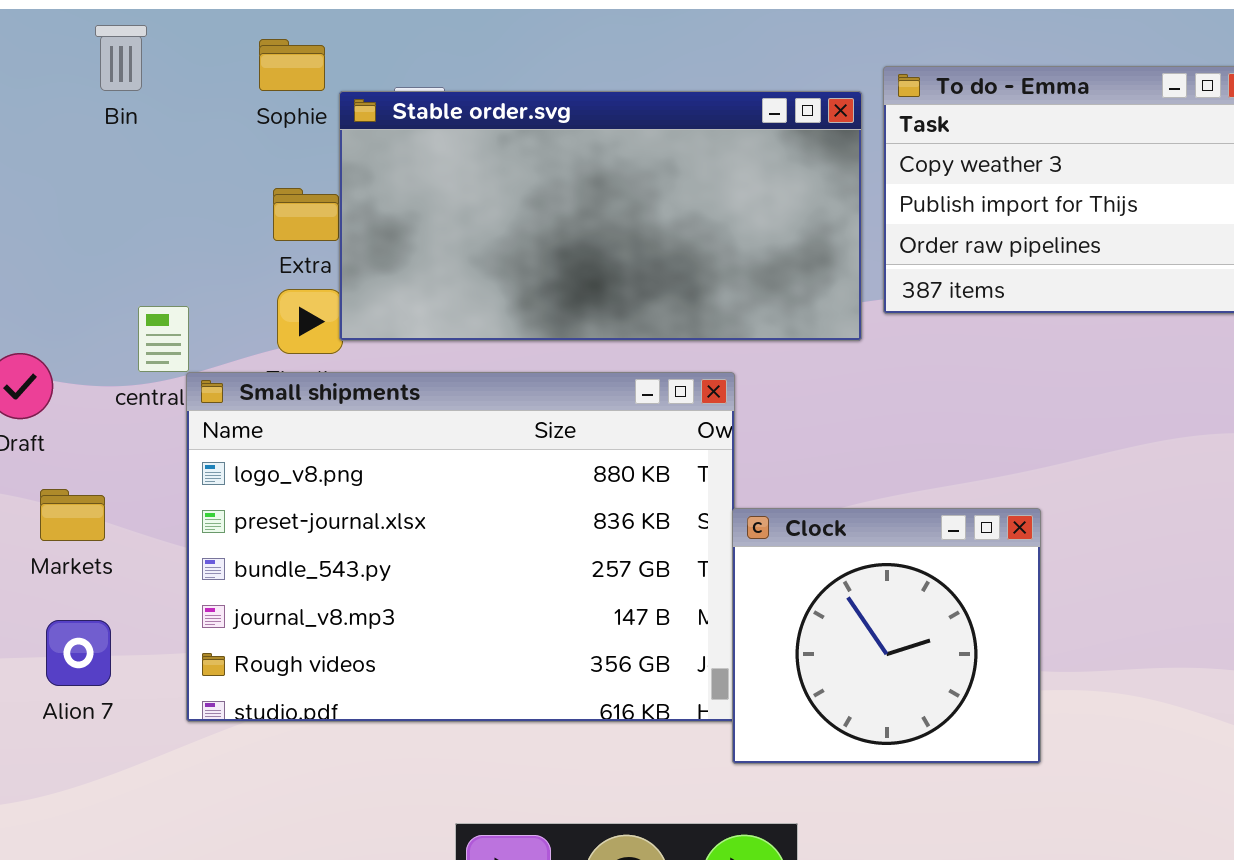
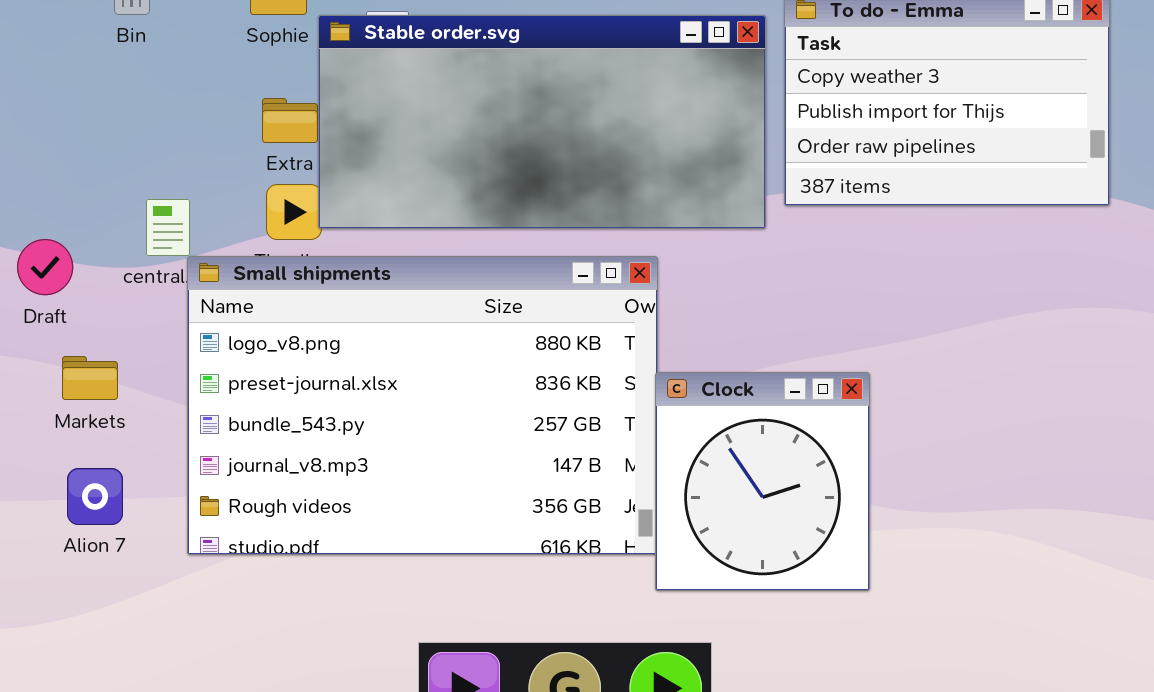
Clock: [732,508,1041,764] -> [655,372,870,591], resized

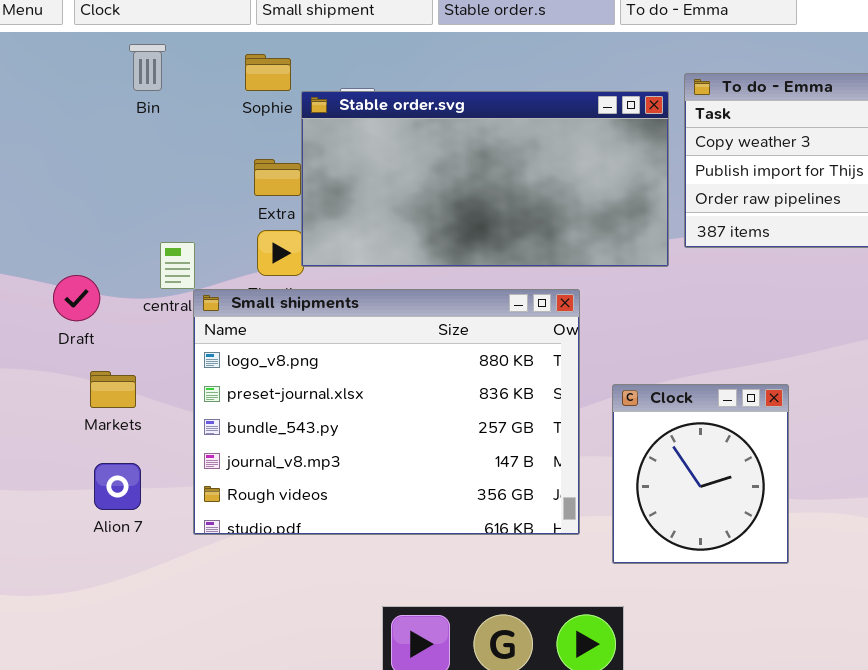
Clock: [655,372,870,591] -> [612,384,789,564], moved

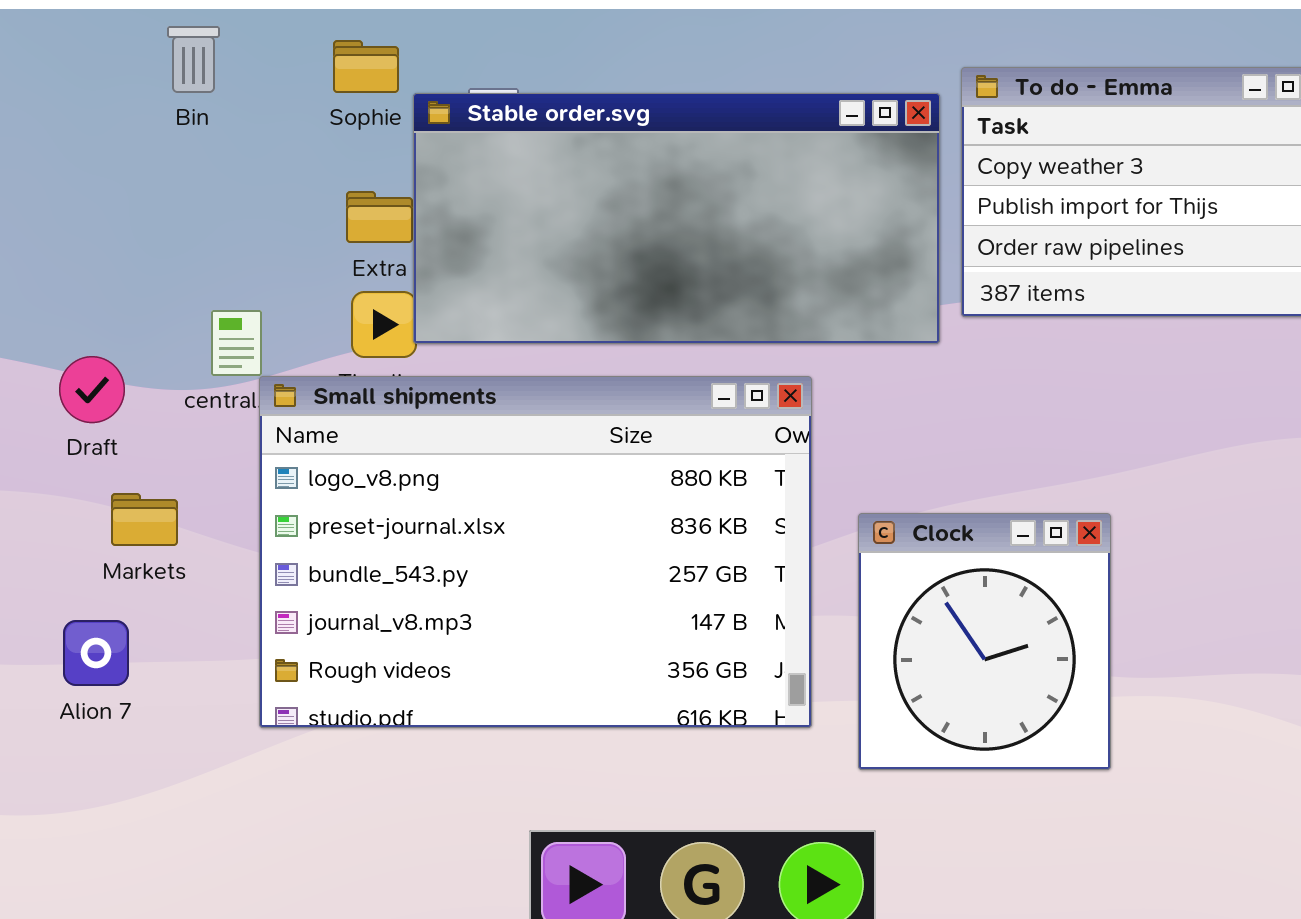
Alion 7: [94,463,141,510] -> [63,620,129,686], moved

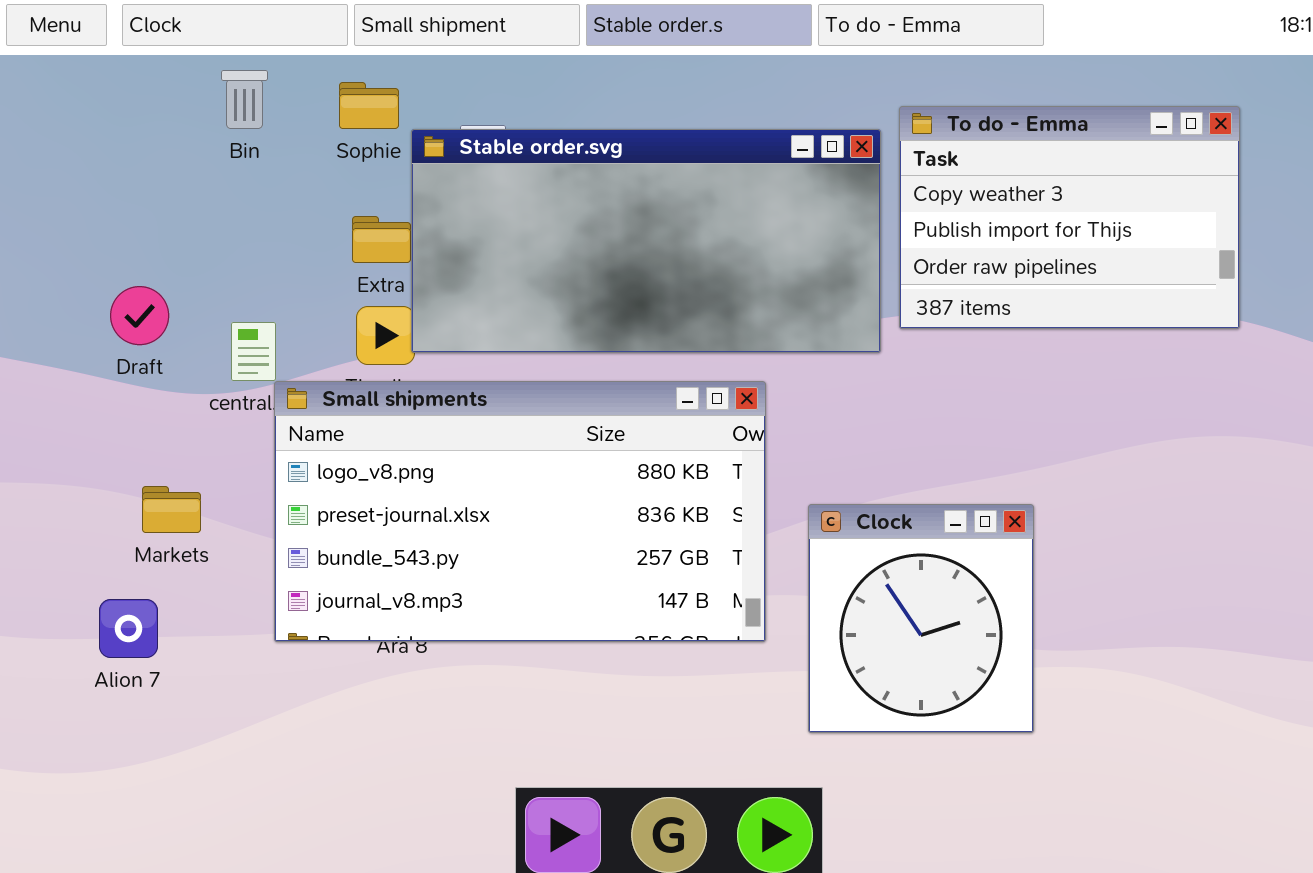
Bin: [167,26,220,93] -> [221,70,268,129], moved
Draft: [59,356,125,423] -> [110,286,169,345], moved
Small shipments: [259,376,812,728] -> [274,381,766,642], resized

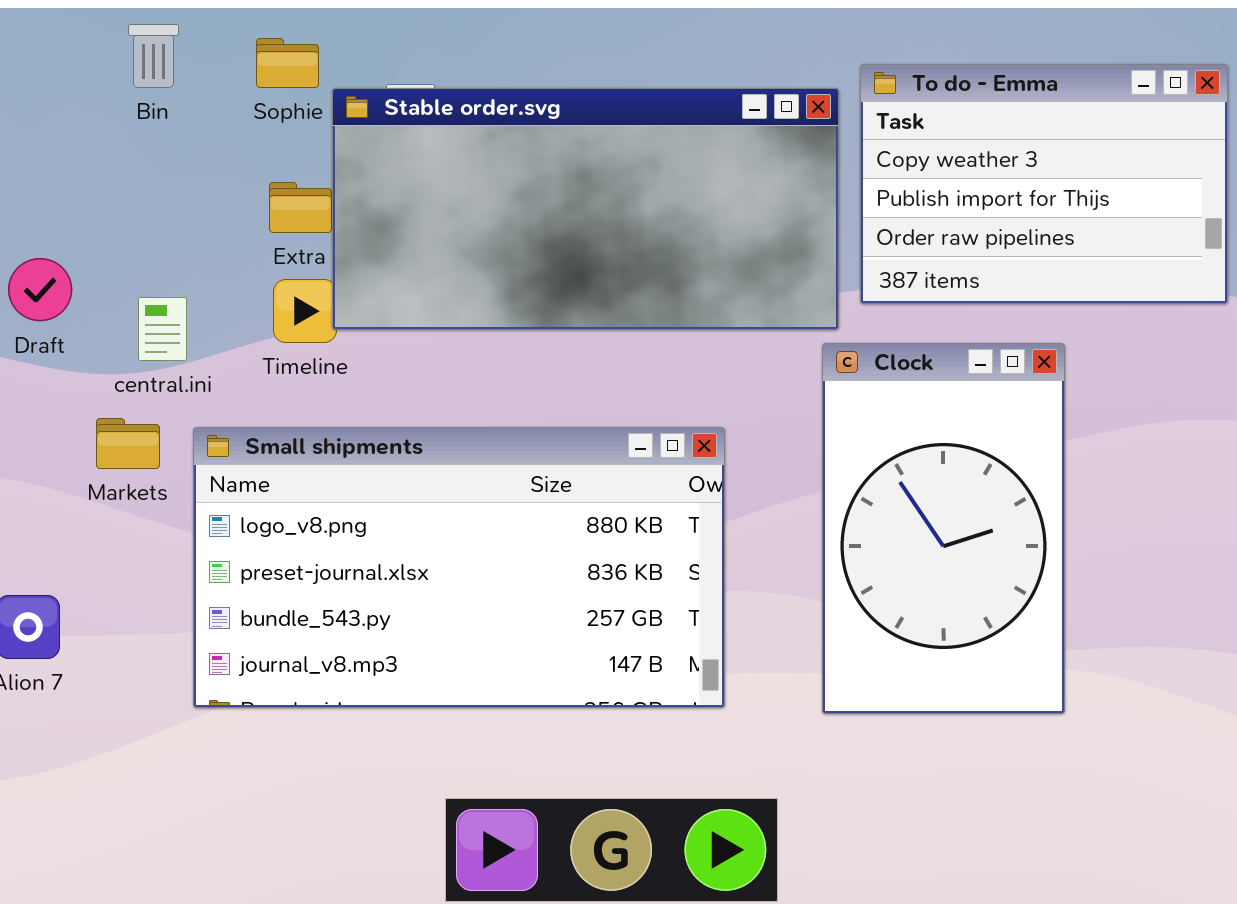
Small shipments: [274,381,766,642] -> [193,427,725,708], moved
Markets: [142,486,201,533] -> [96,418,160,469], moved
Clock: [808,504,1034,733] -> [822,343,1065,714], moved, resized

